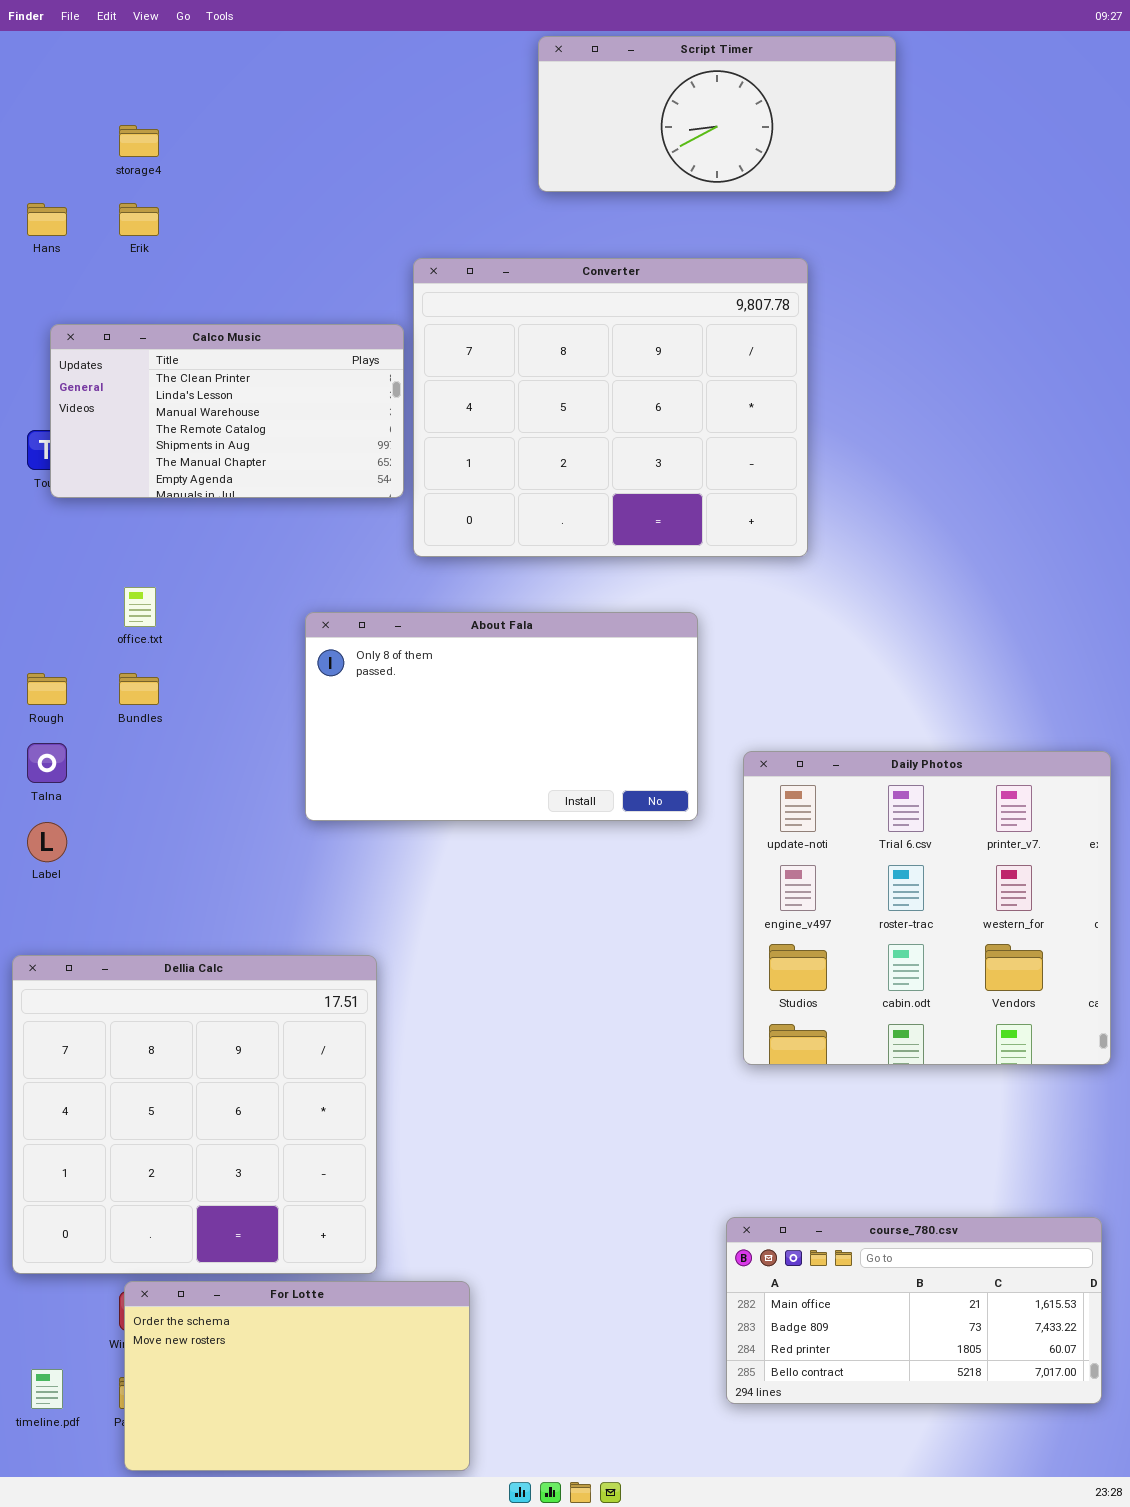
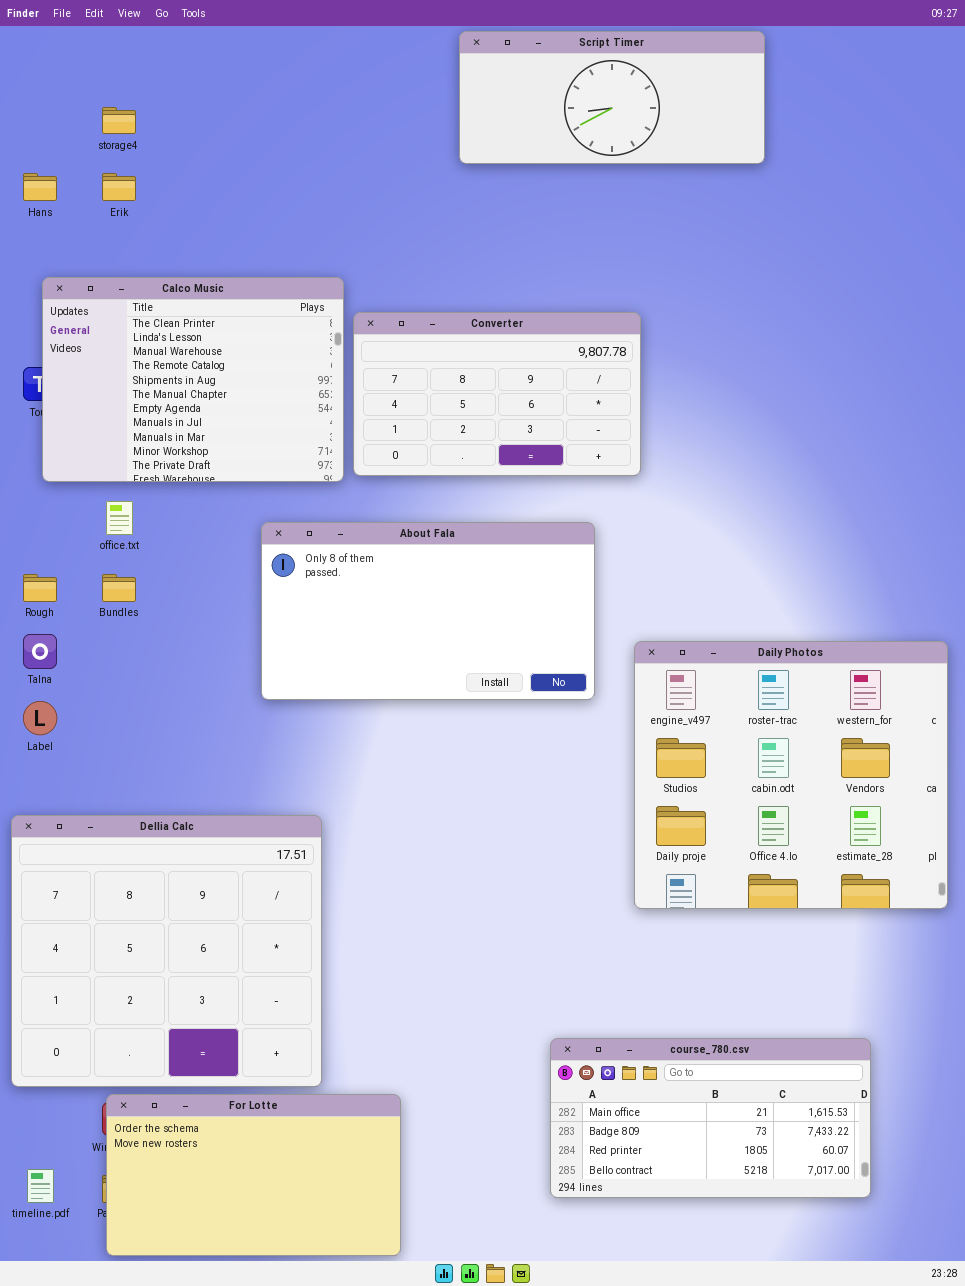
Converter: [413,258,808,557] -> [353,312,641,476], resized
Calco Music: [50,324,404,498] -> [42,277,344,482], resized
Daily Photos: [743,751,1111,1065] -> [634,641,948,909], scrolled down 1 row
course_780.csv: [726,1217,1102,1404] -> [550,1038,871,1198], moved

